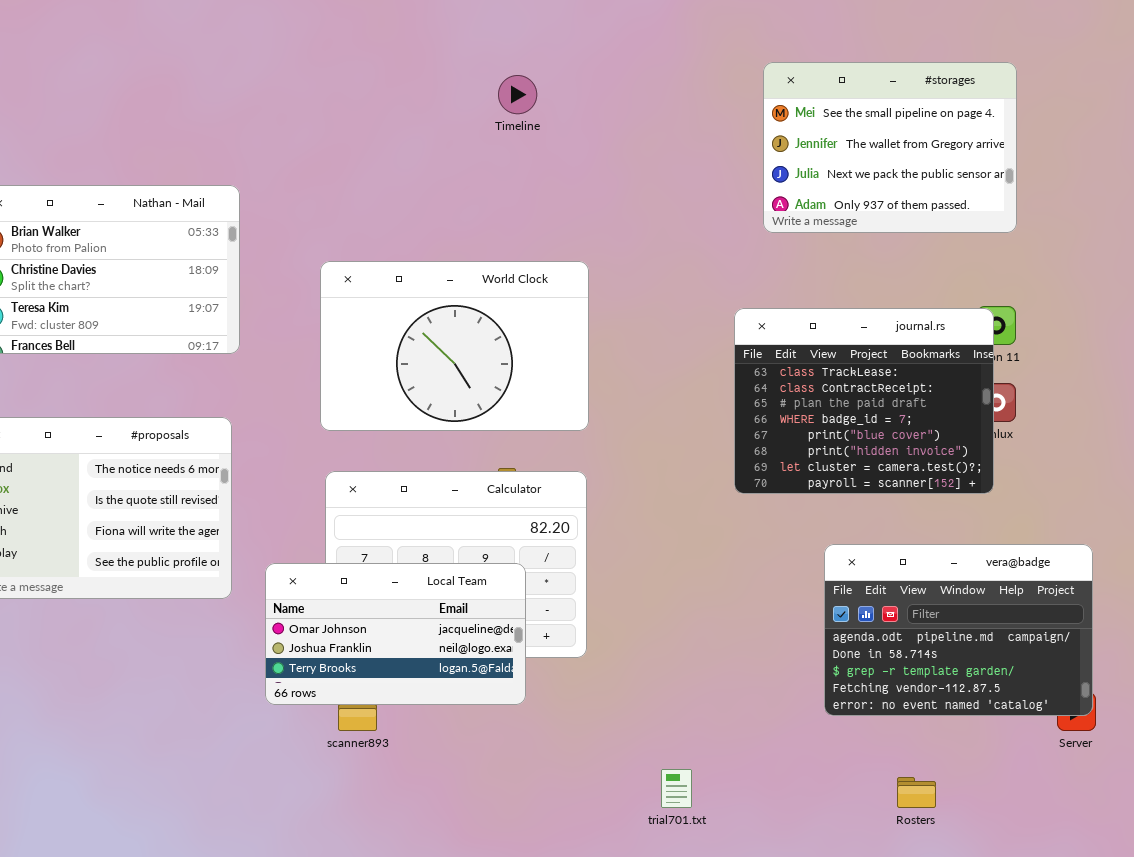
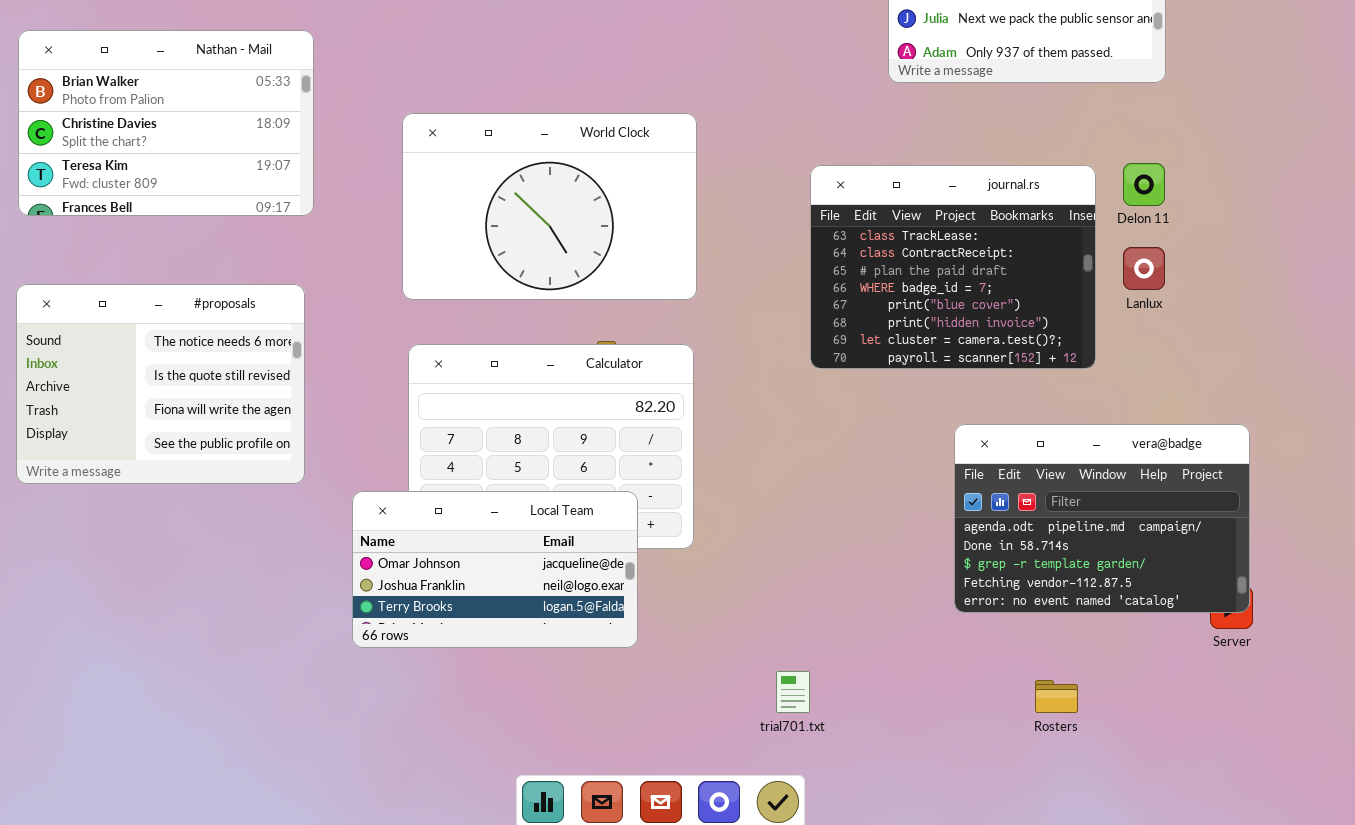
journal.rs: [734,308,994,494] -> [810,165,1096,369], moved
Local Team: [265,563,526,705] -> [352,491,638,648], moved

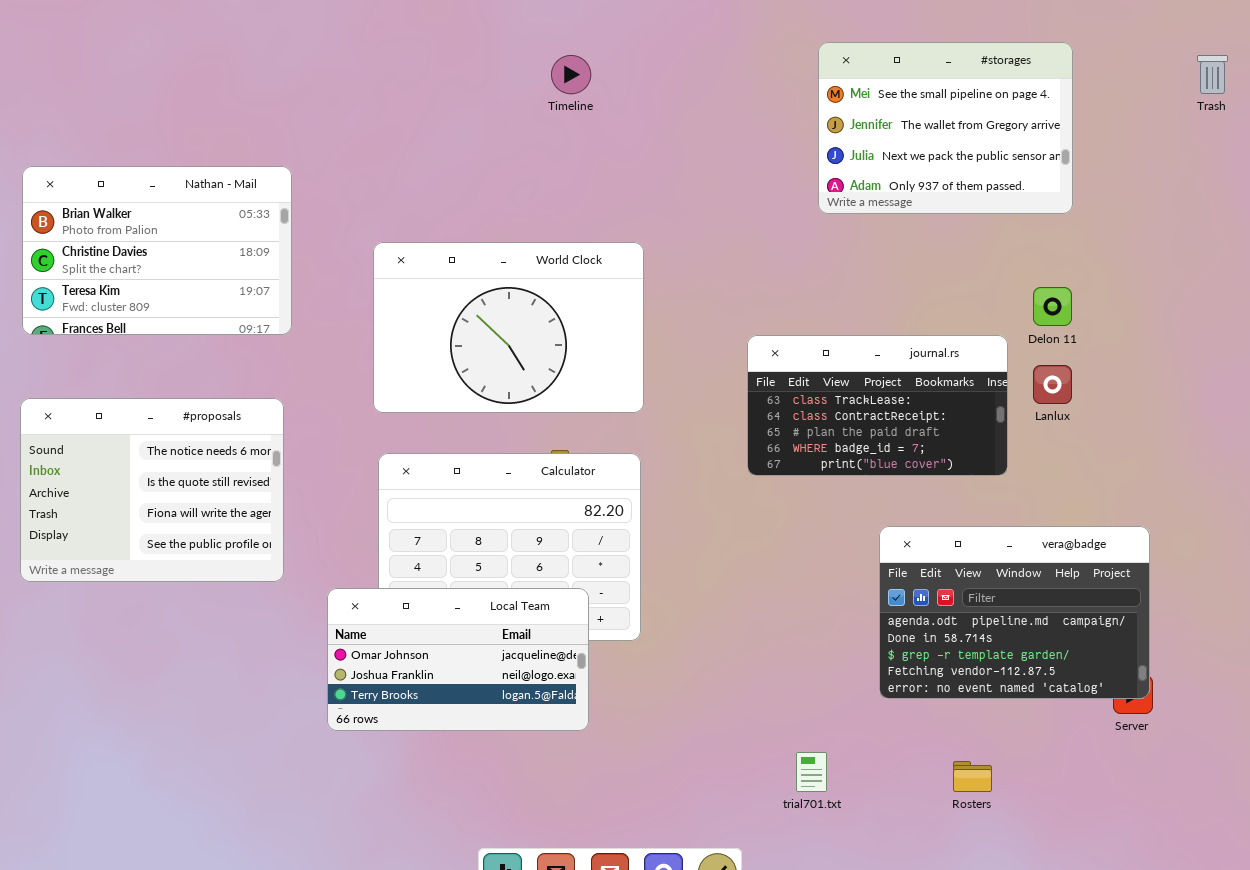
journal.rs: [810,165,1096,369] -> [747,335,1008,476], resized
trial701.txt: [776,671,810,713] -> [796,752,827,792], moved

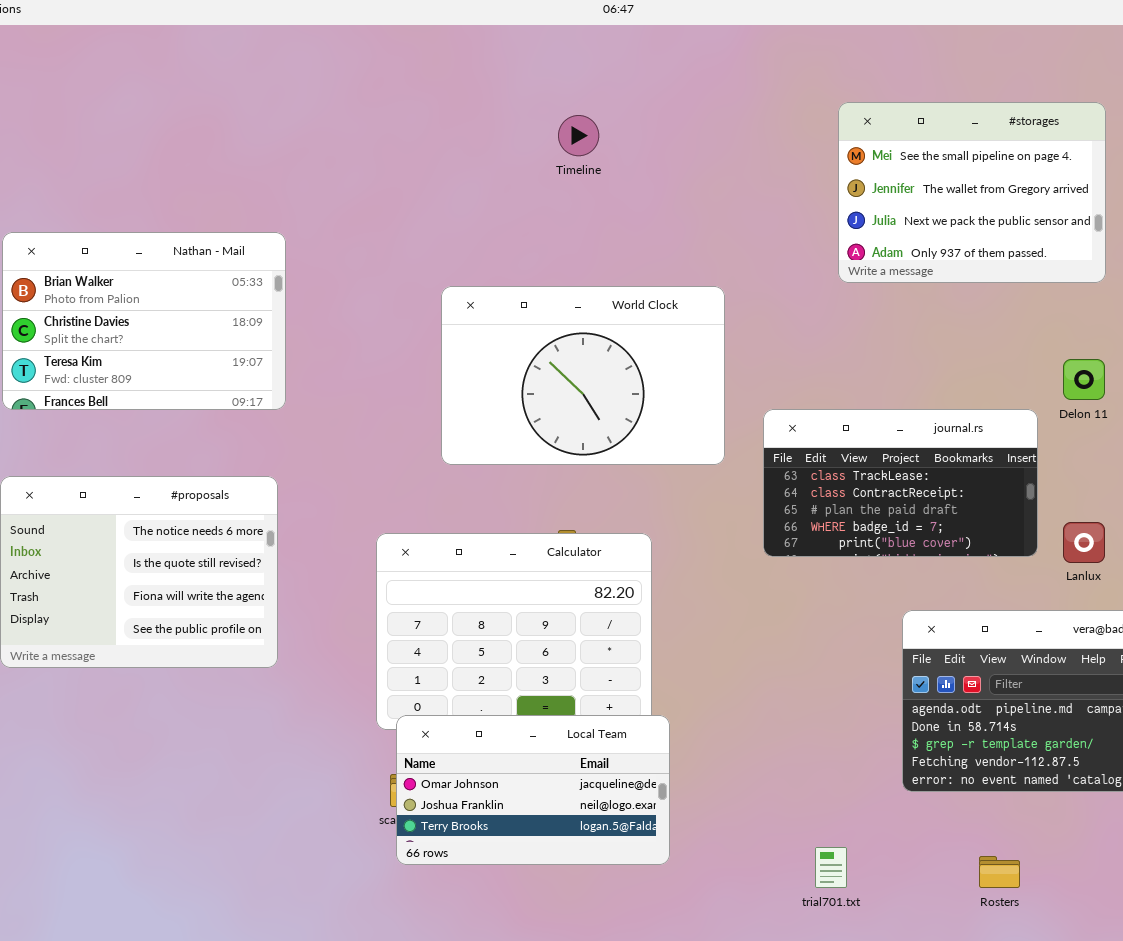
World Clock: [373,242,644,413] -> [441,286,725,465], moved
Lanlux: [1033,365,1072,404] -> [1063,522,1105,563], moved
Local Team: [327,588,589,731] -> [396,715,670,865], moved

